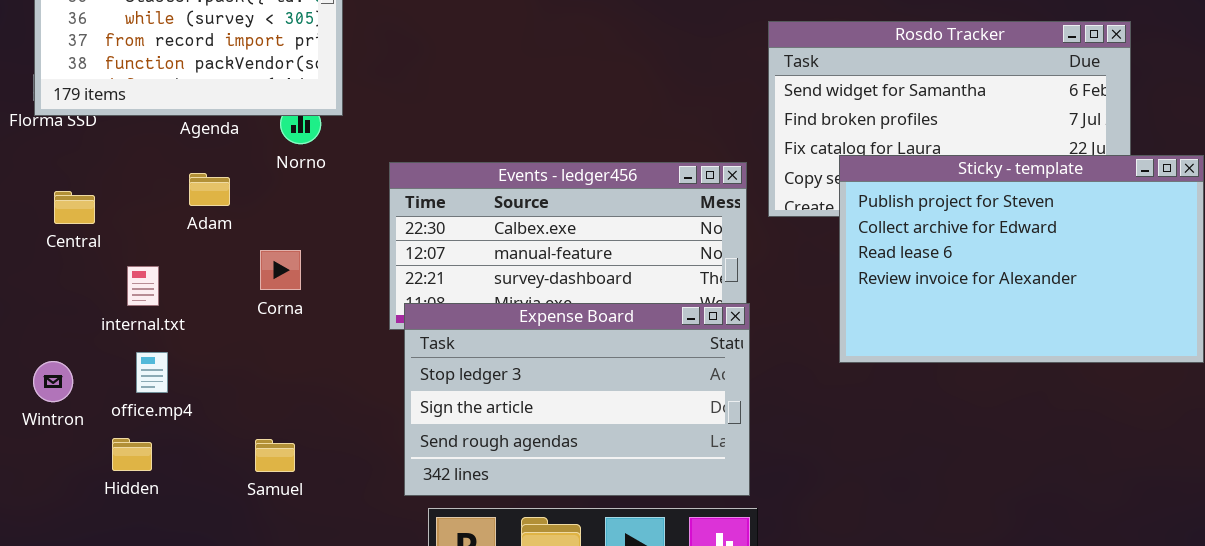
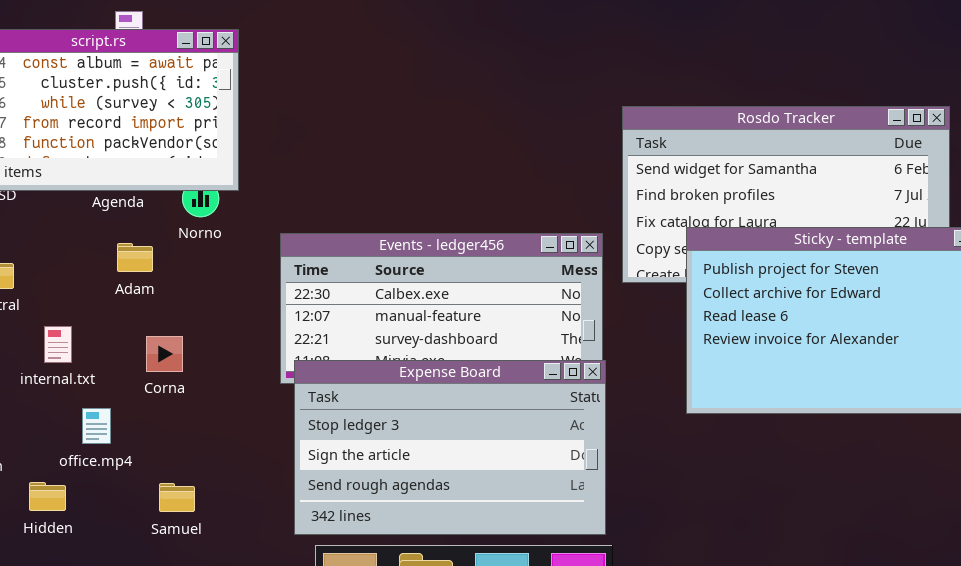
Adam: [189,173,230,206] -> [117,243,153,272], moved
Corna: [260,250,301,290] -> [146,336,183,372], moved
office.mp4: [136,352,168,393] -> [82,408,111,444], moved

